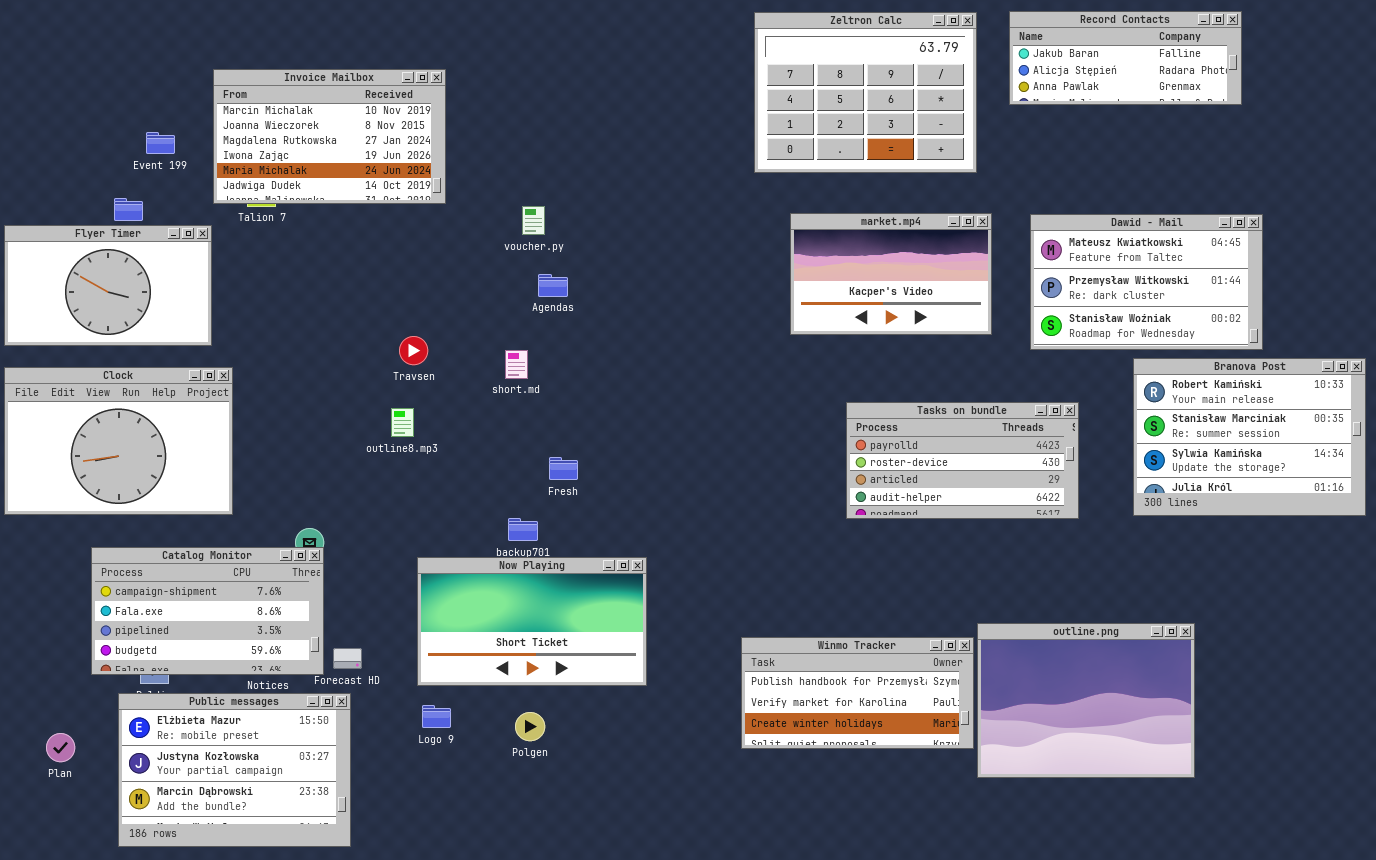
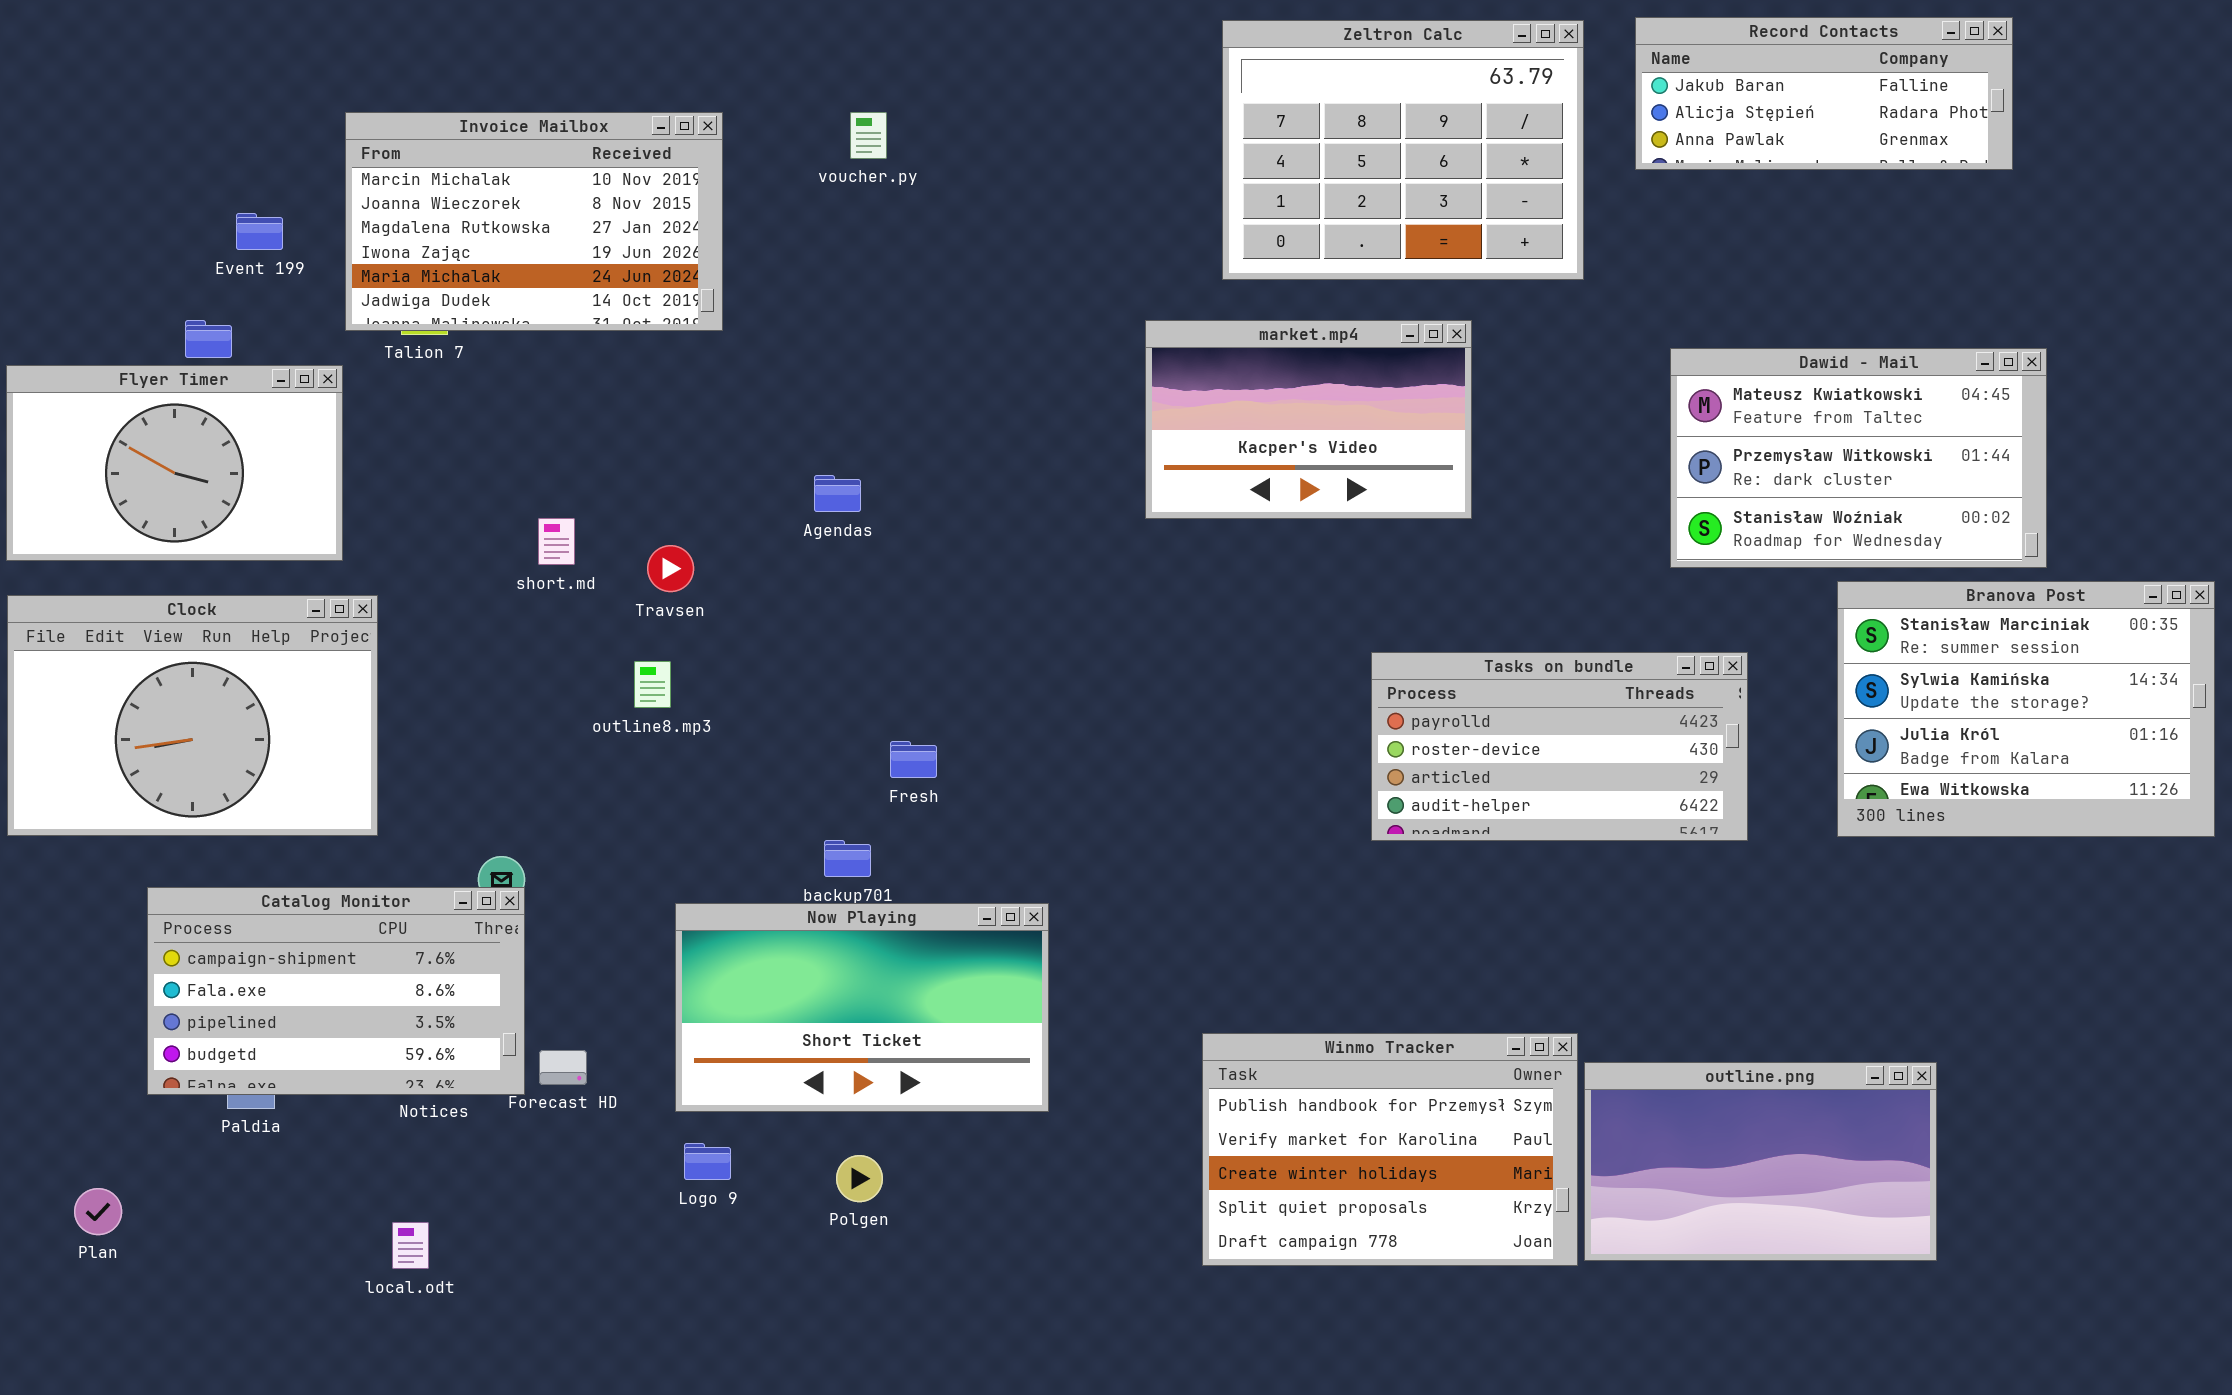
voucher.py: [522,206,545,235] -> [850,112,887,159], moved
market.mp4: [790,213,992,335] -> [1145,320,1472,519], moved
Agendas: [538,274,568,297] -> [814,475,861,512], moved
short.md: [505,350,528,379] -> [538,518,575,565], moved
Branova Post: [1133,358,1366,516] -> [1837,581,2215,837], scrolled down 1 row
outline.png: [977,623,1195,778] -> [1584,1062,1937,1261], resized
Winmo Tracker: [741,637,974,749] -> [1202,1033,1578,1266], resized
Public messages: [118,693,351,847] -> none, closed

